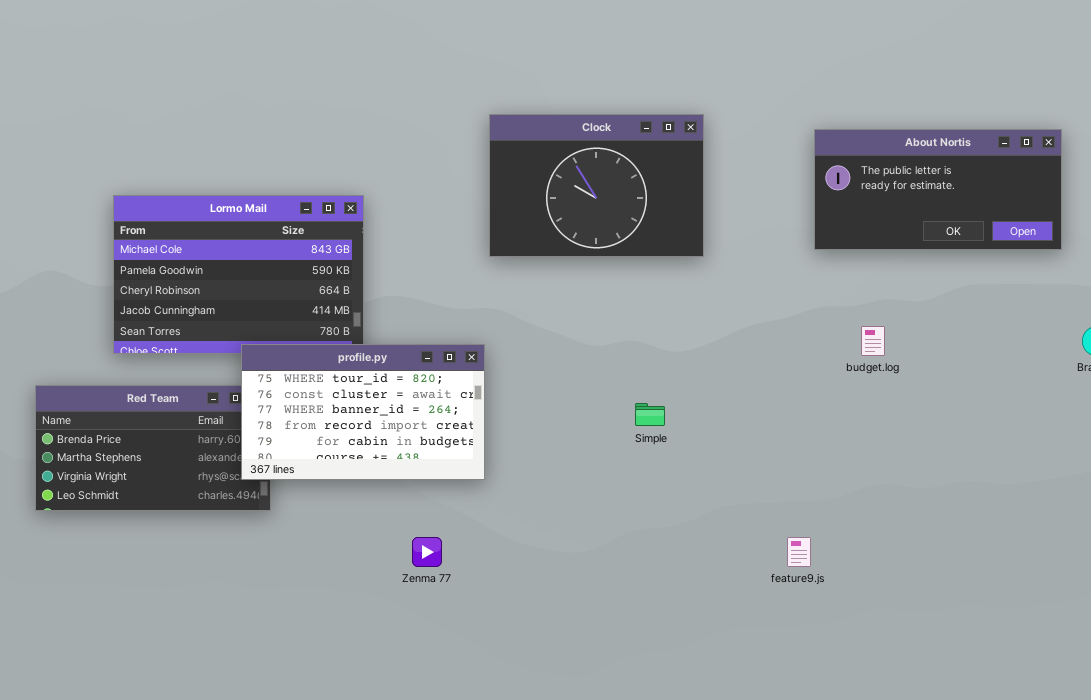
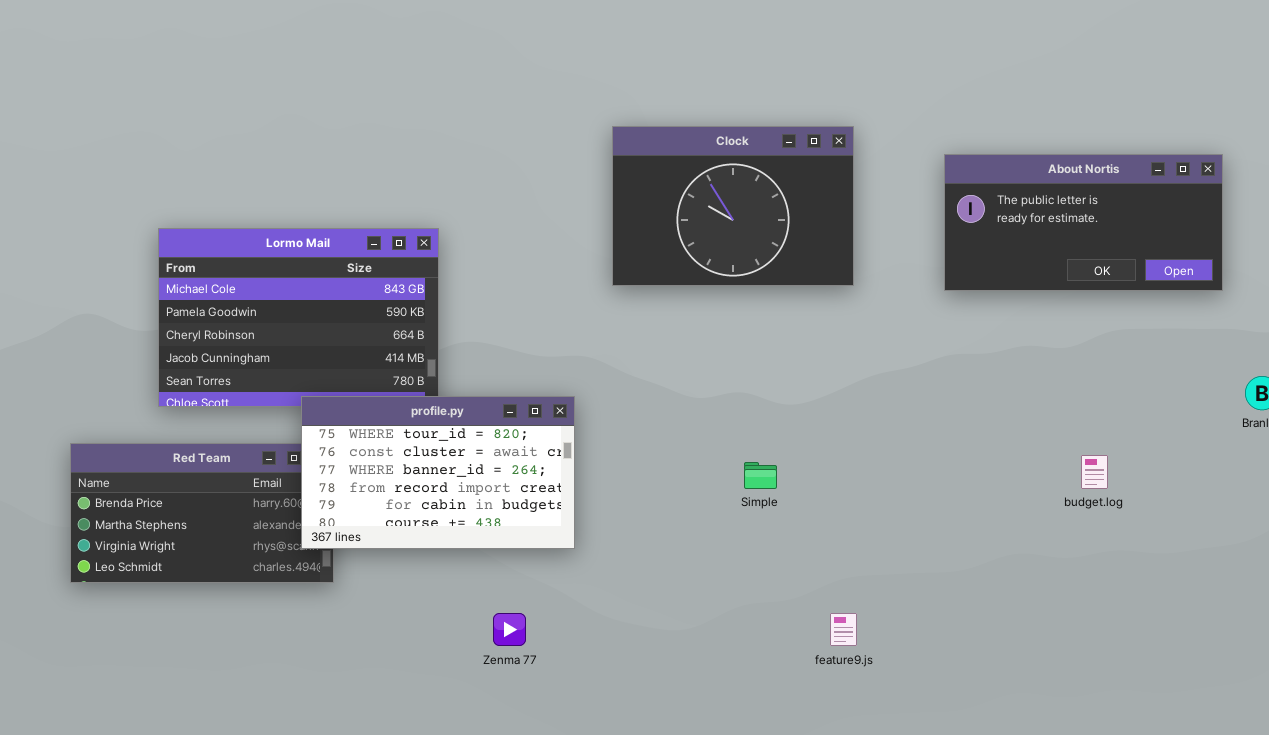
Clock: [489,114,704,257] -> [612,126,854,286], moved
budget.log: [861,326,885,356] -> [1081,455,1108,489], moved
feature9.js: [787,537,811,567] -> [830,613,857,646], moved

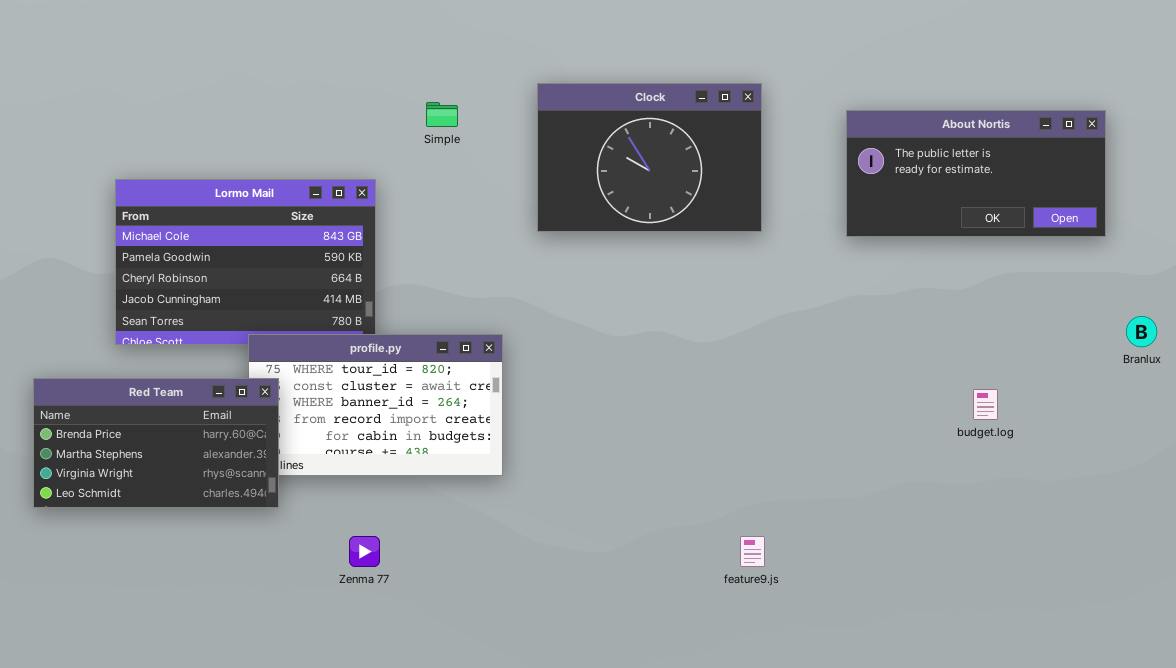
Red Team: [70,443,334,583] -> [33,378,279,508], raised
Simple: [744,462,777,489] -> [426,102,458,127], moved
Zenma 77: [493,613,526,646] -> [349,536,380,567], moved

